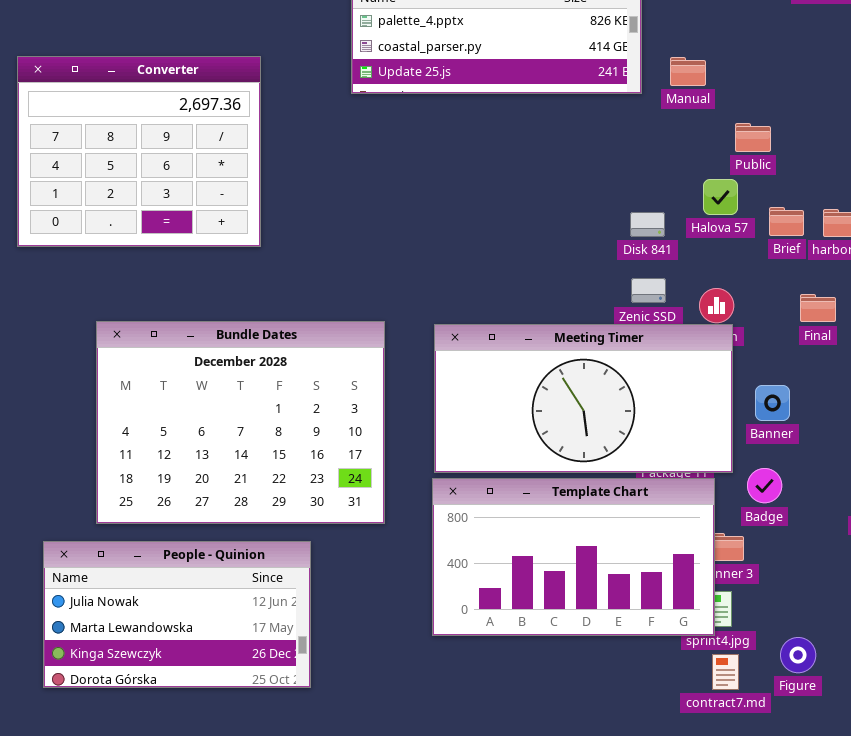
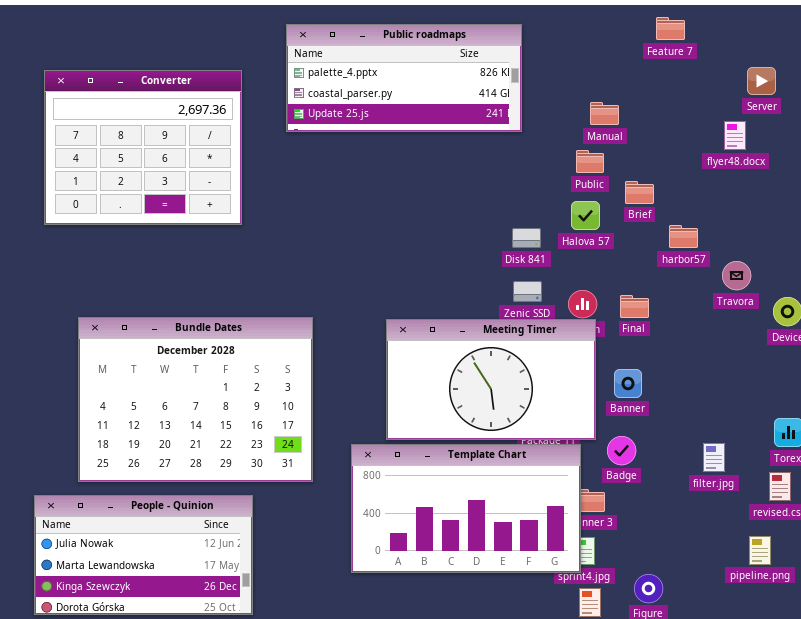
Converter: [17,56,261,247] -> [44,70,242,225], moved
Manual: [670,57,706,86] -> [590,102,619,125], moved
Public: [735,123,771,152] -> [576,150,604,173], moved
Brief: [769,207,804,236] -> [625,181,654,204], moved
Final: [800,294,836,322] -> [620,295,649,318], moved
Meeting Timer: [434,324,733,473] -> [386,319,596,440], resized

